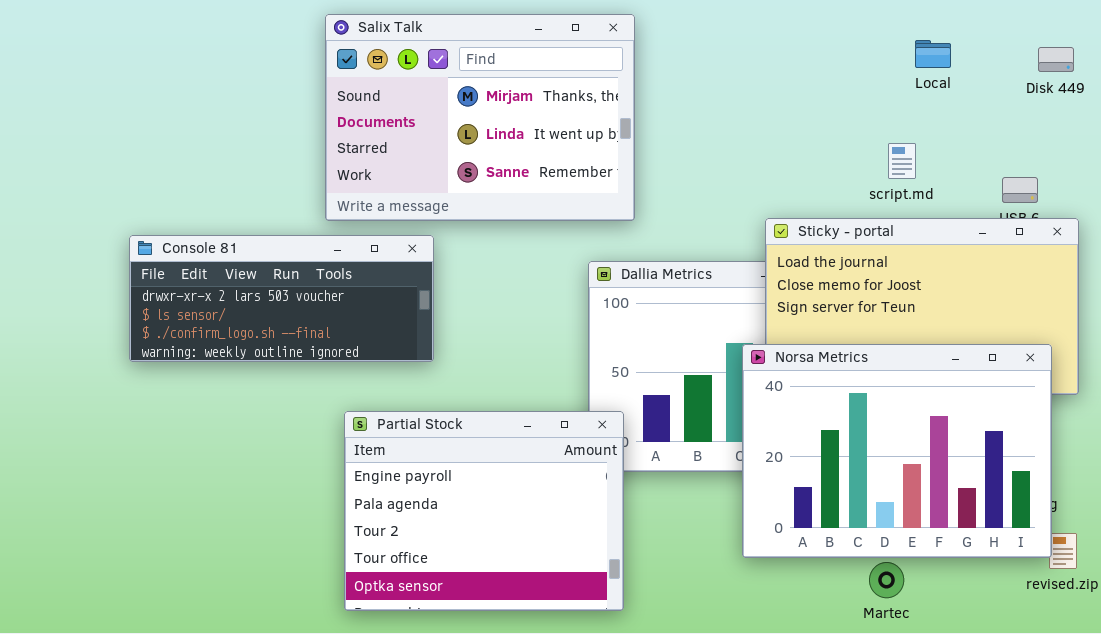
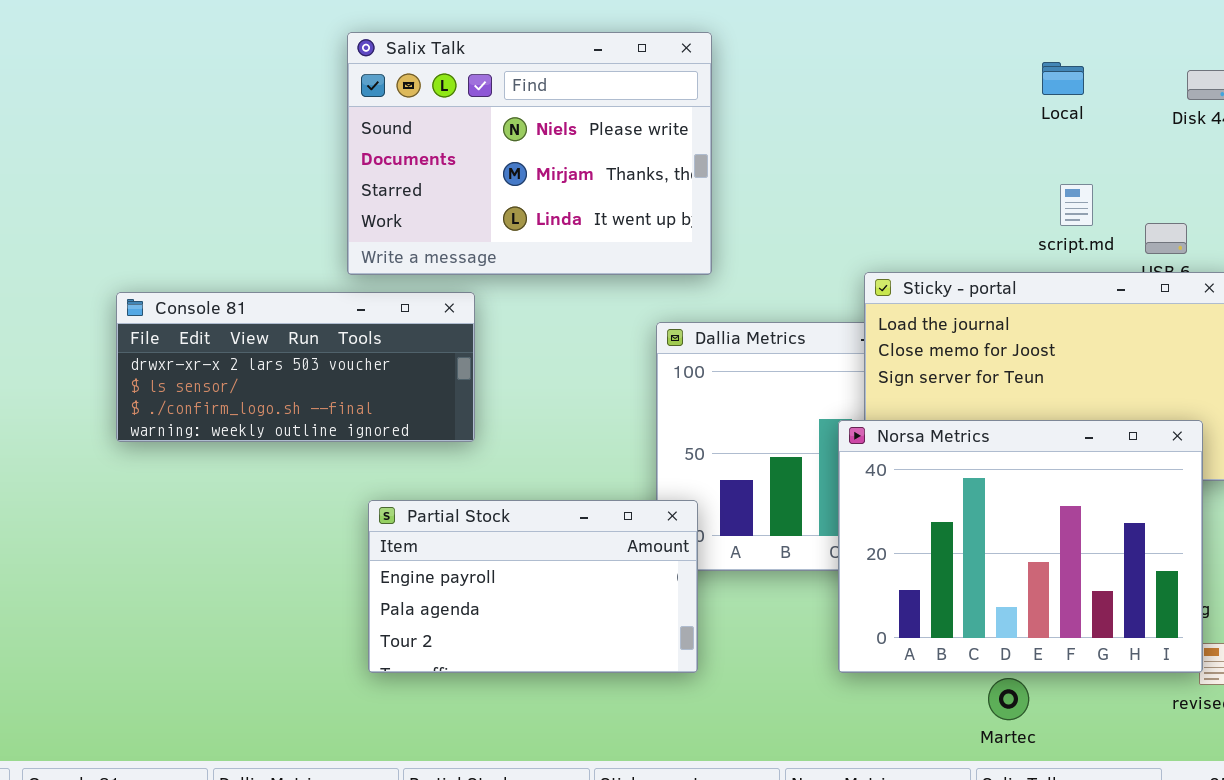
Salix Talk: [325,14,635,221] -> [347,32,712,275], scrolled up 1 row
script.md: [888,143,916,179] -> [1060,184,1093,226], moved
Partial Stock: [344,411,624,611] -> [368,500,698,673], resized

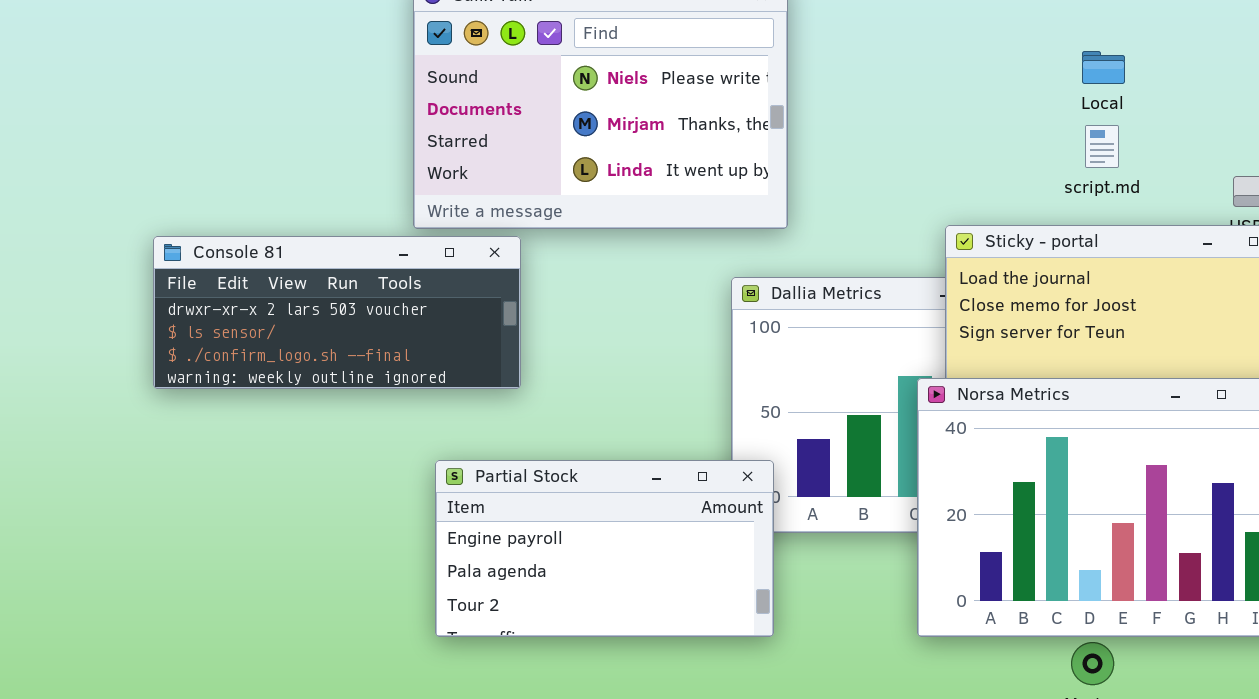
Local: [1042,62,1084,95] -> [1082,51,1125,84], moved
script.md: [1060,184,1093,226] -> [1085,125,1119,168], moved
Console 81: [116,292,475,442] -> [153,236,521,389], moved

